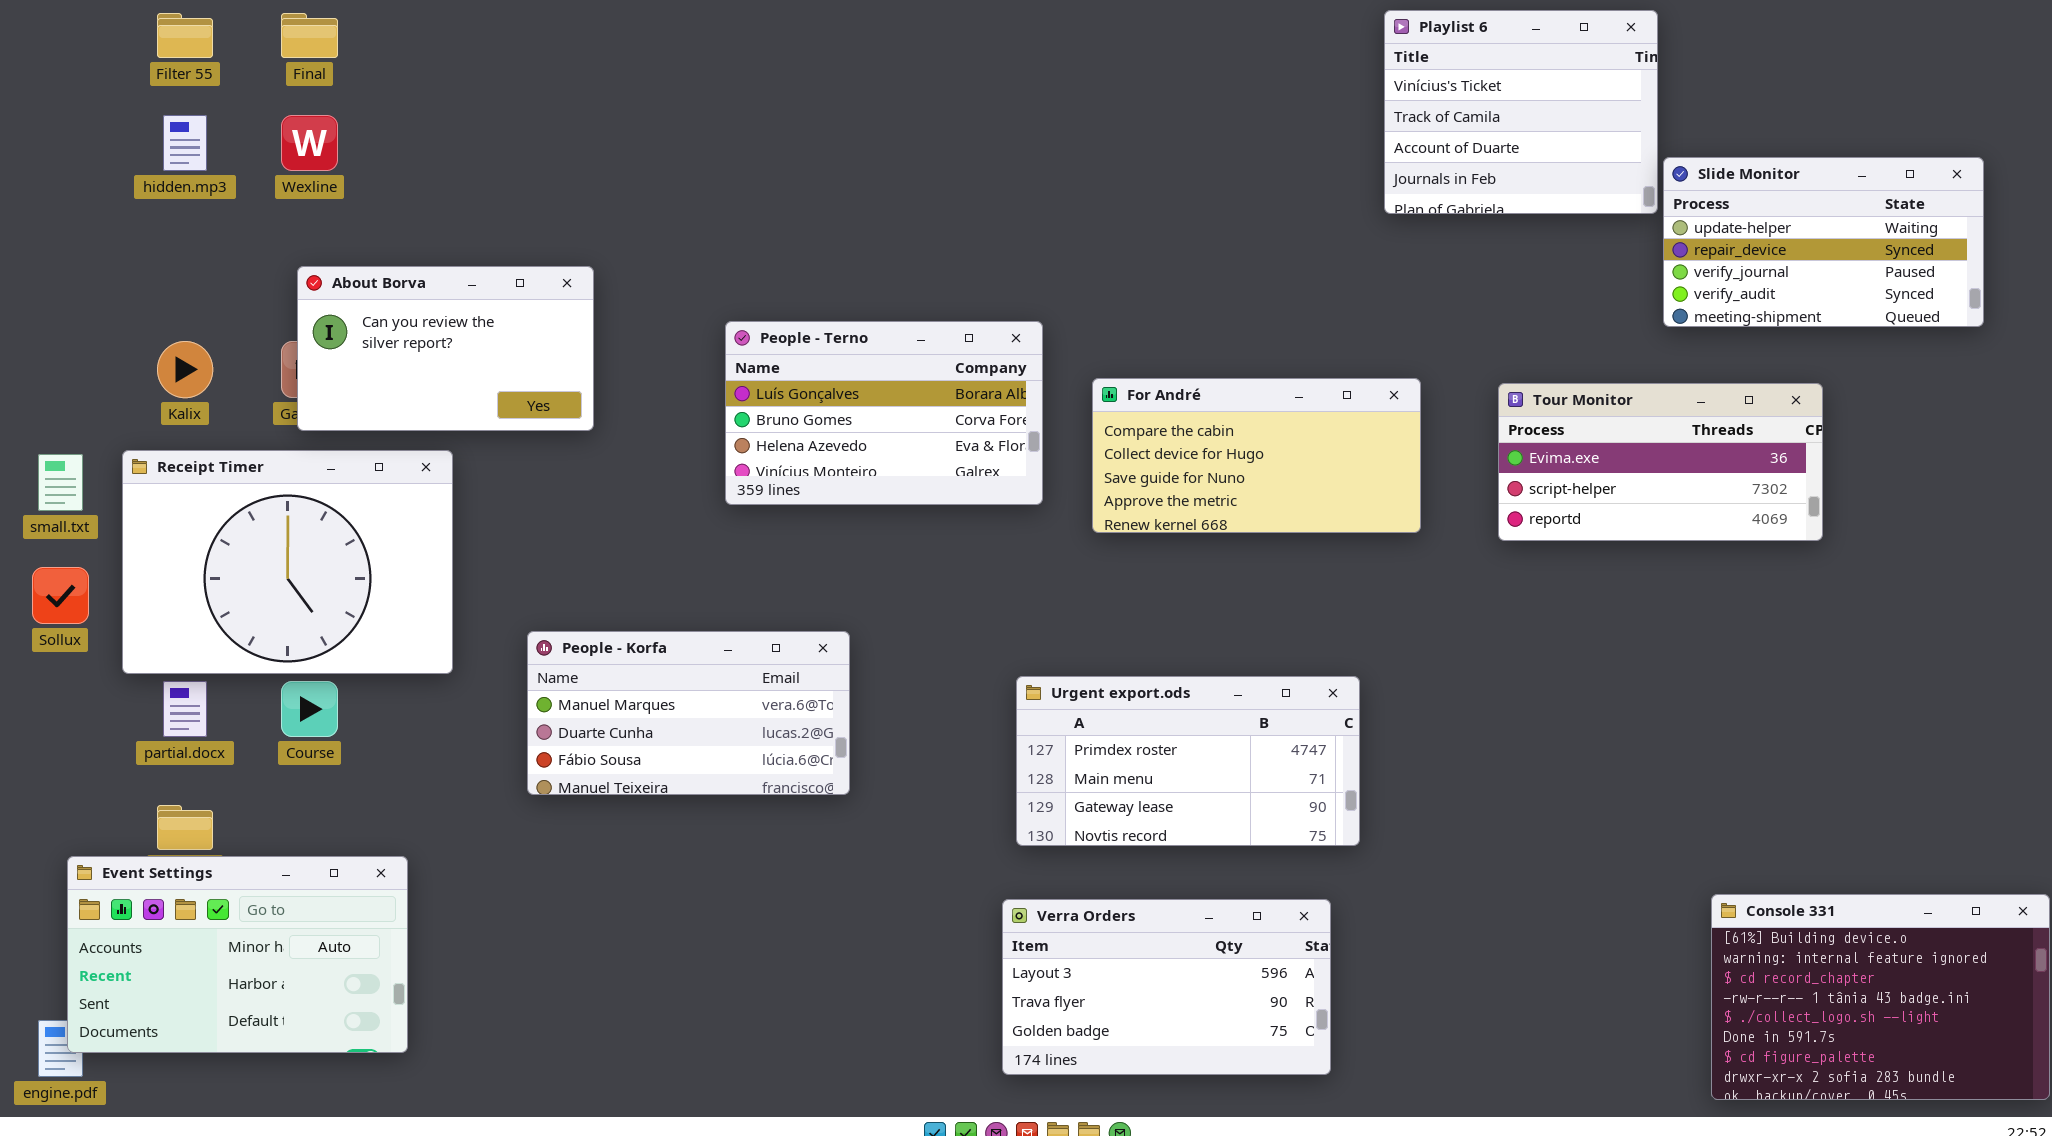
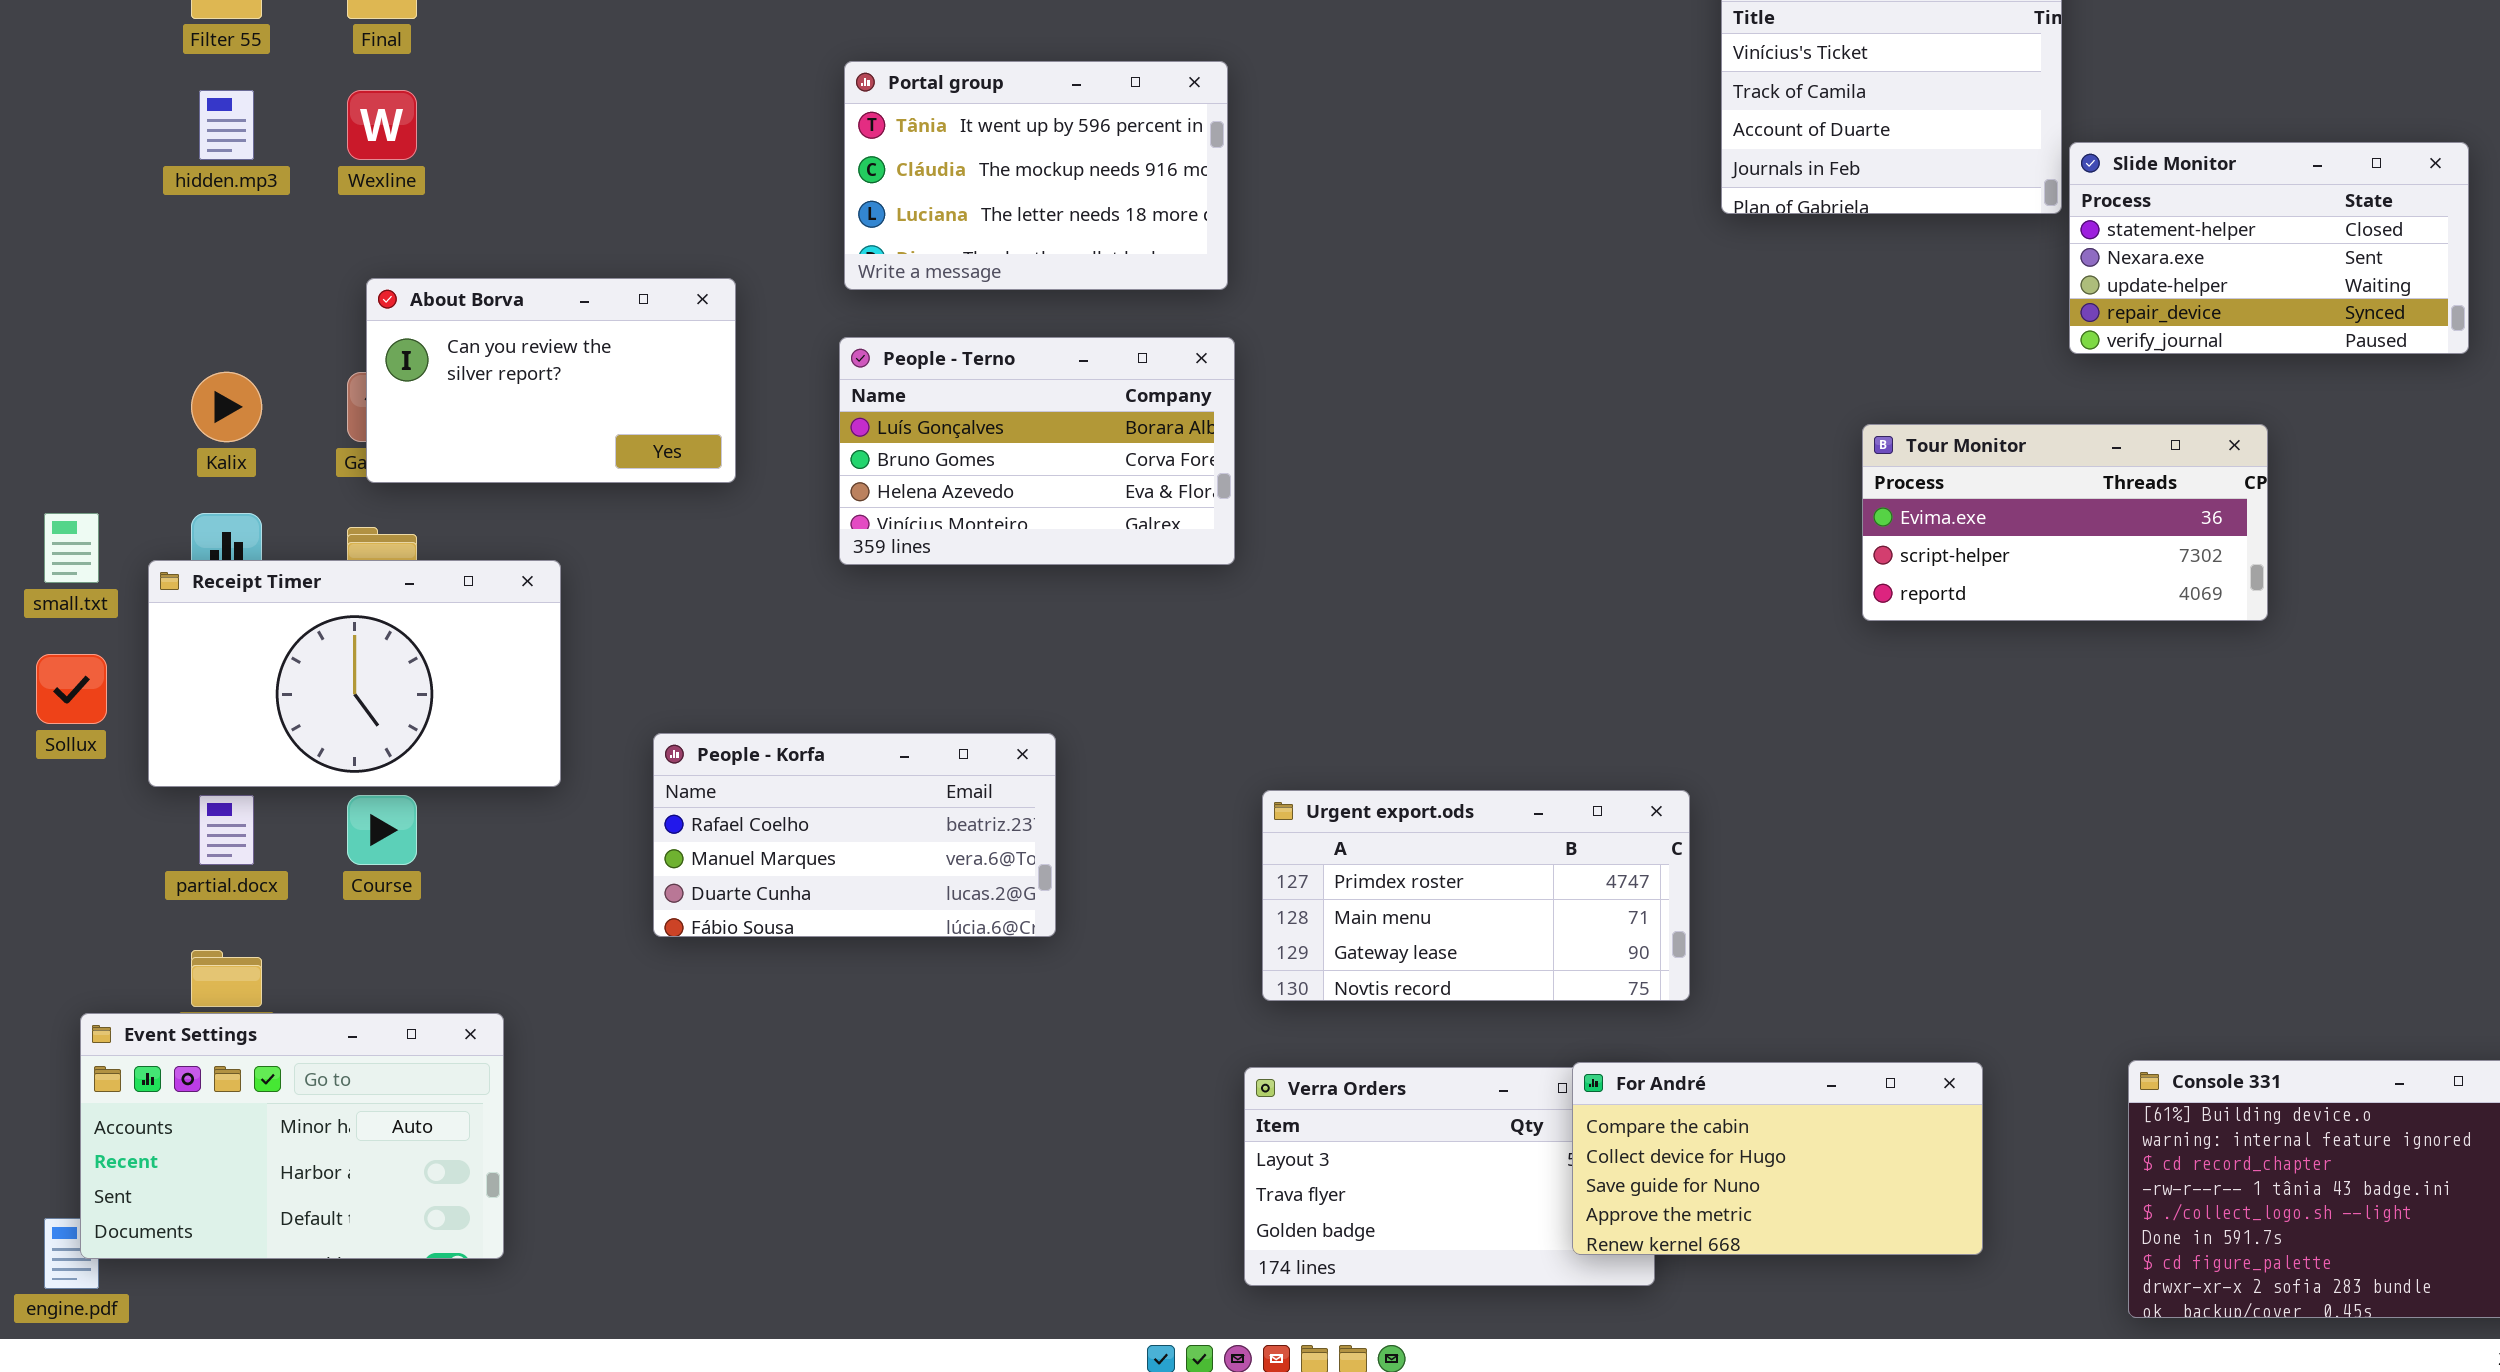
Portal group: none -> [844,61,1228,290], opened
Slide Monitor: [1663,157,1984,327] -> [2069,142,2469,354], scrolled up 2 rows
People - Terno: [725,321,1043,505] -> [839,337,1235,565], moved
For André: [1092,378,1421,533] -> [1572,1062,1983,1255], moved
Receipt Timer: [122,450,453,674] -> [148,560,561,787], resized
People - Korfa: [527,631,850,795] -> [653,733,1056,937], scrolled up 1 row

